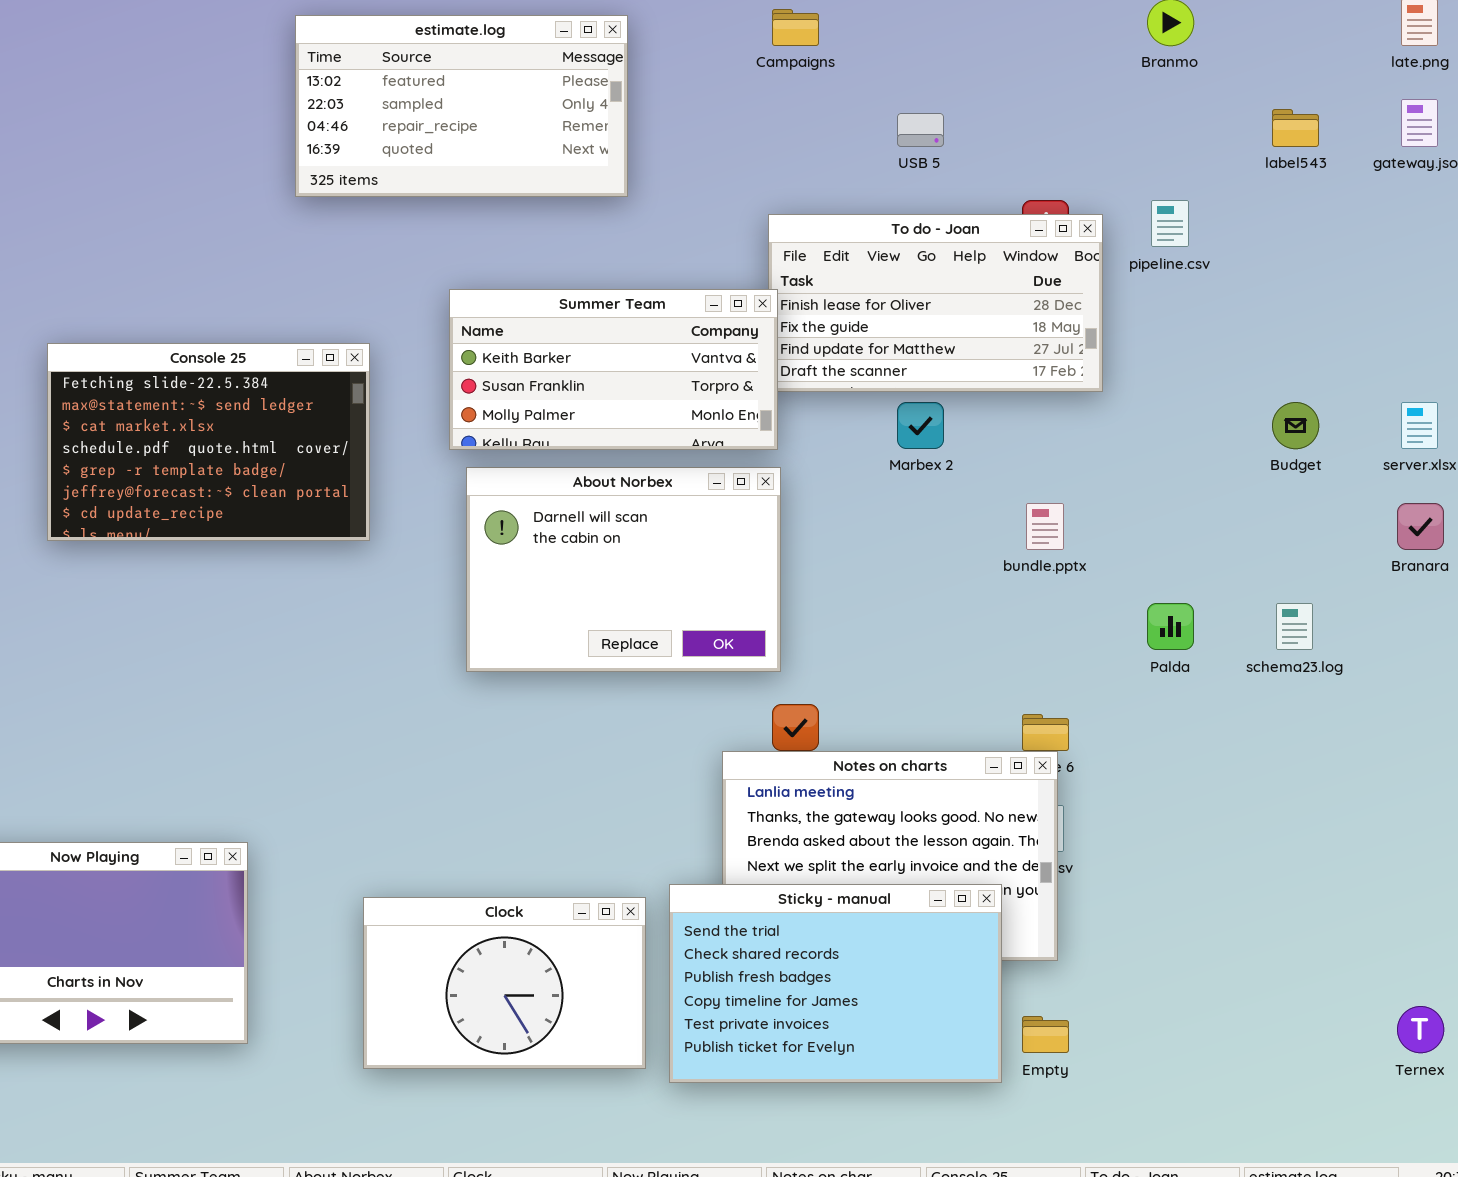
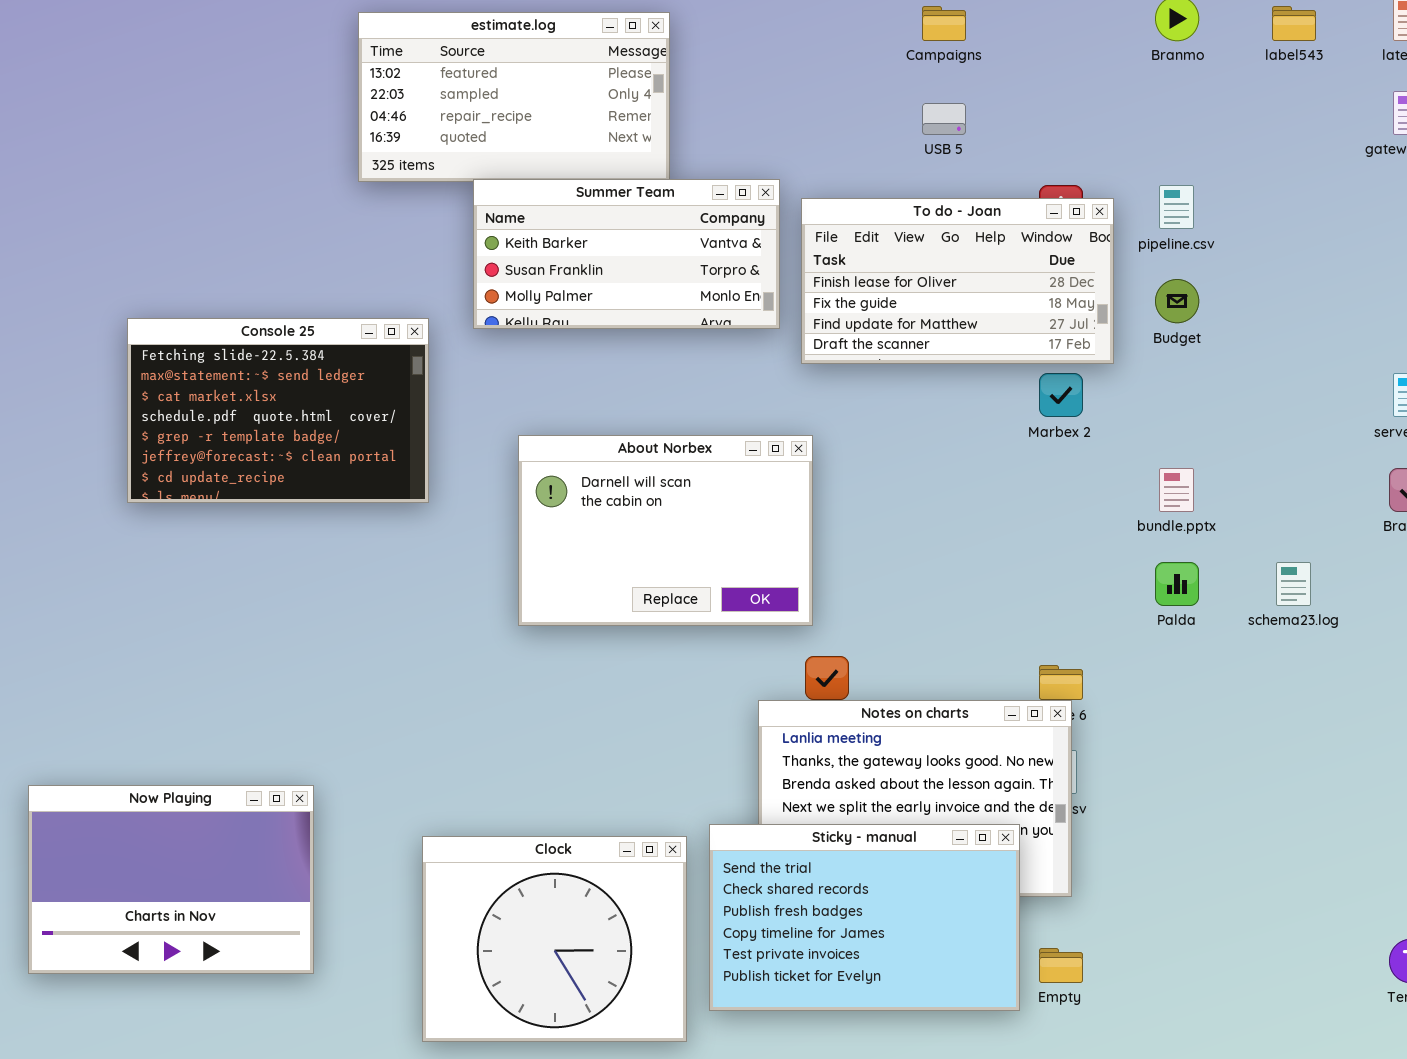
Campaigns: [772,9,819,46] -> [922,6,966,41], moved
label543: [1272,109,1319,147] -> [1272,6,1316,41], moved
Summer Team: [449,289,778,450] -> [473,179,780,329], moved
Marbex 2: [897,402,944,449] -> [1039,373,1083,417], moved
Budget: [1272,402,1319,449] -> [1155,279,1199,323], moved
bundle.pptx: [1026,503,1064,550] -> [1159,468,1194,512], moved
Clock: [363,897,646,1069] -> [422,836,687,1042], resized

